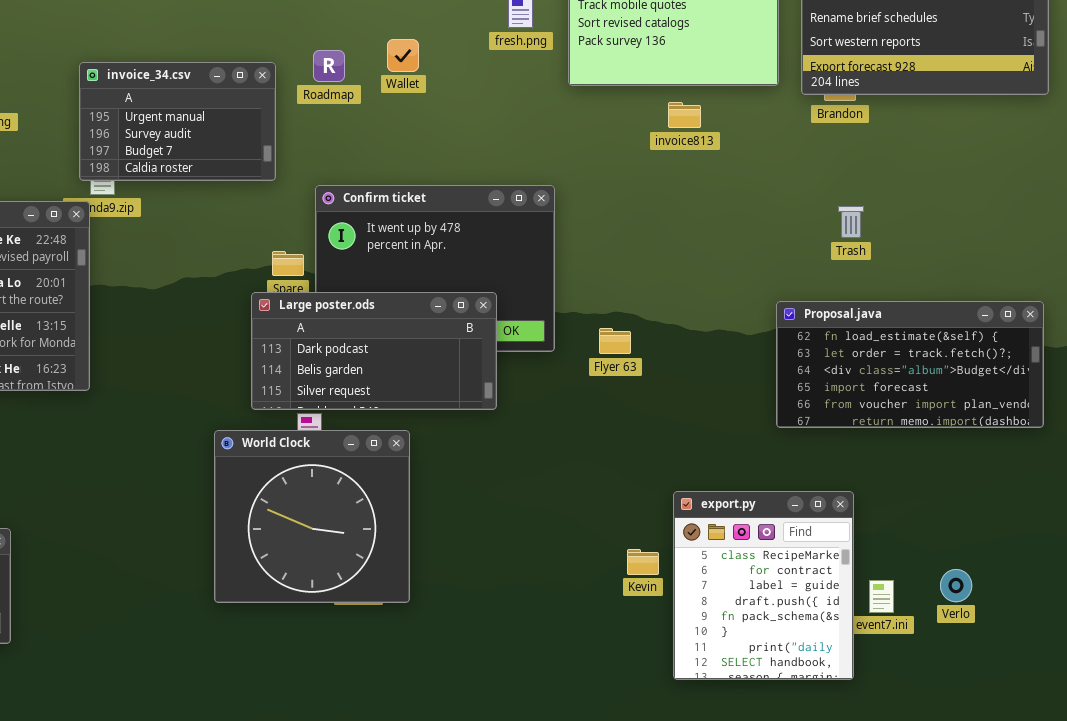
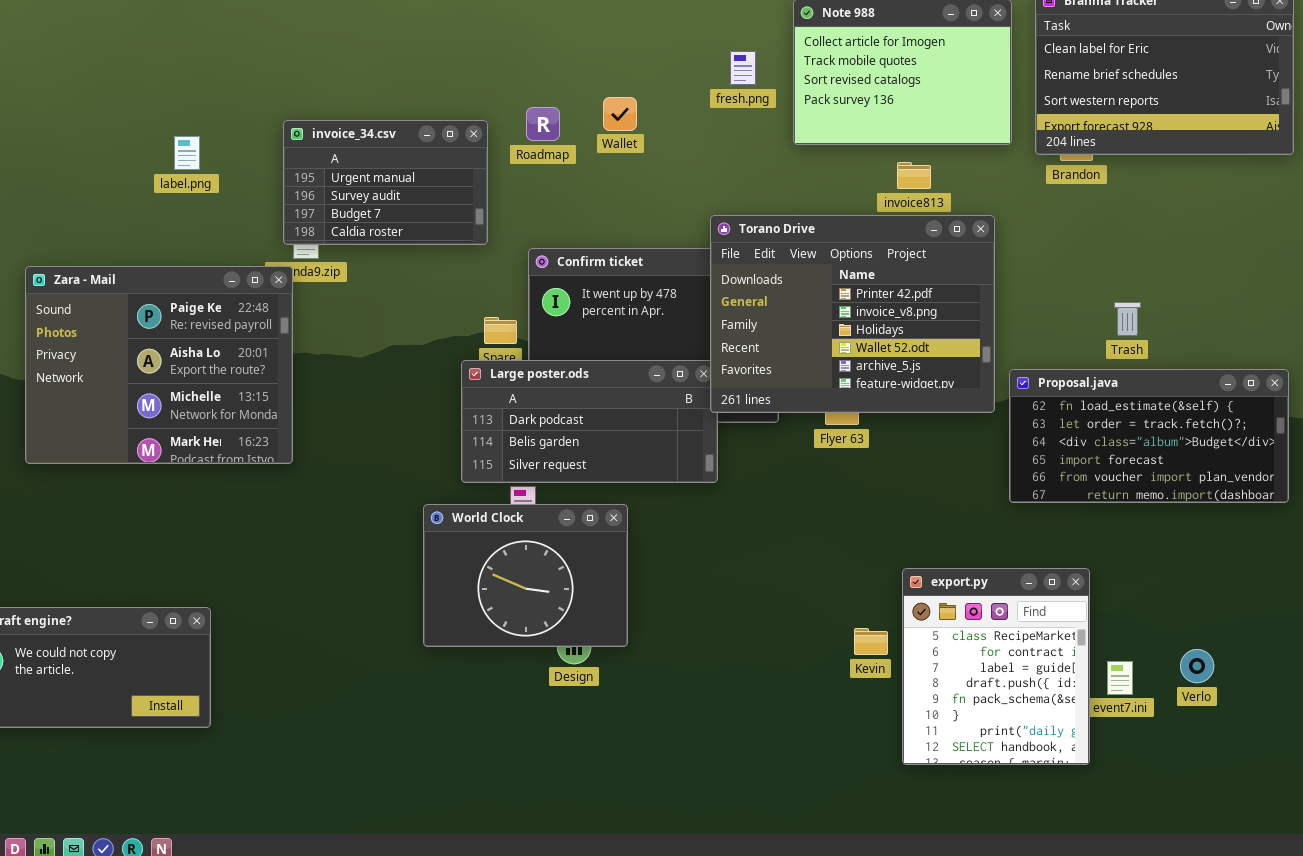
Torano Drive: none -> [710,215,995,413], opened
Trash: [838,206,864,238] -> [1114,302,1141,336], moved
World Clock: [214,430,410,603] -> [423,504,628,647], resized

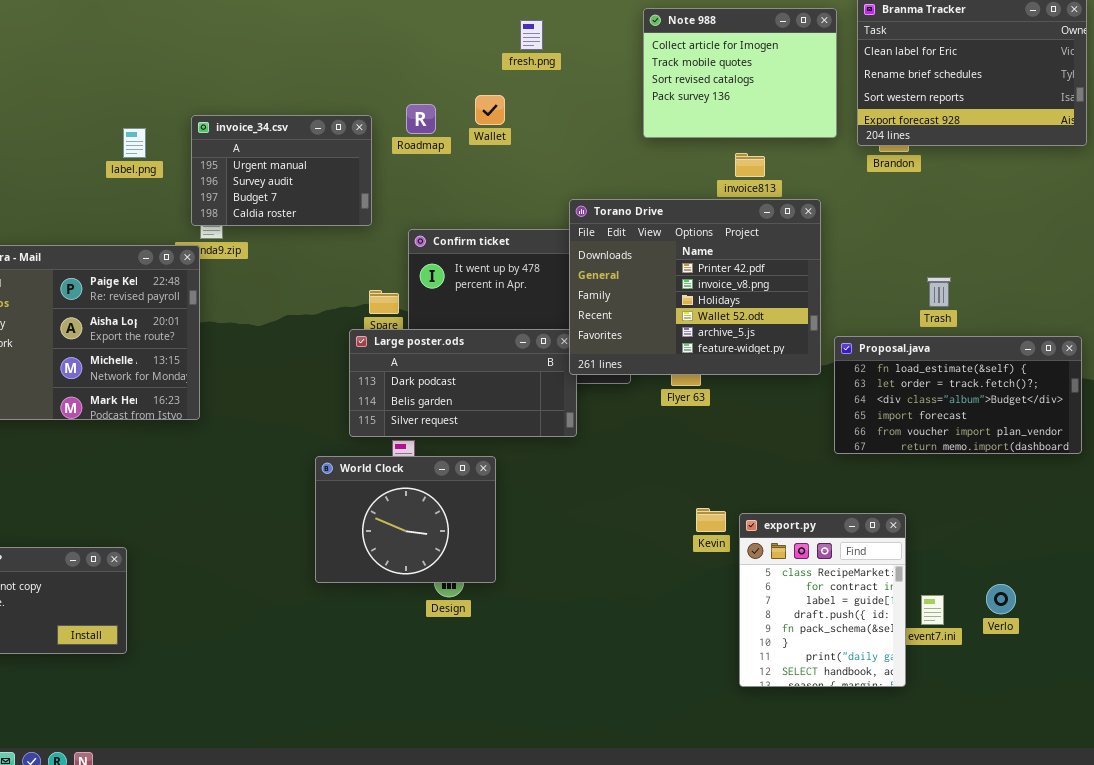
fresh.png: [730,51,756,85] -> [520,20,543,50], moved
label.png: [174,136,200,170] -> [123,128,146,158], moved
Kevin: [854,628,888,655] -> [696,508,726,532], moved

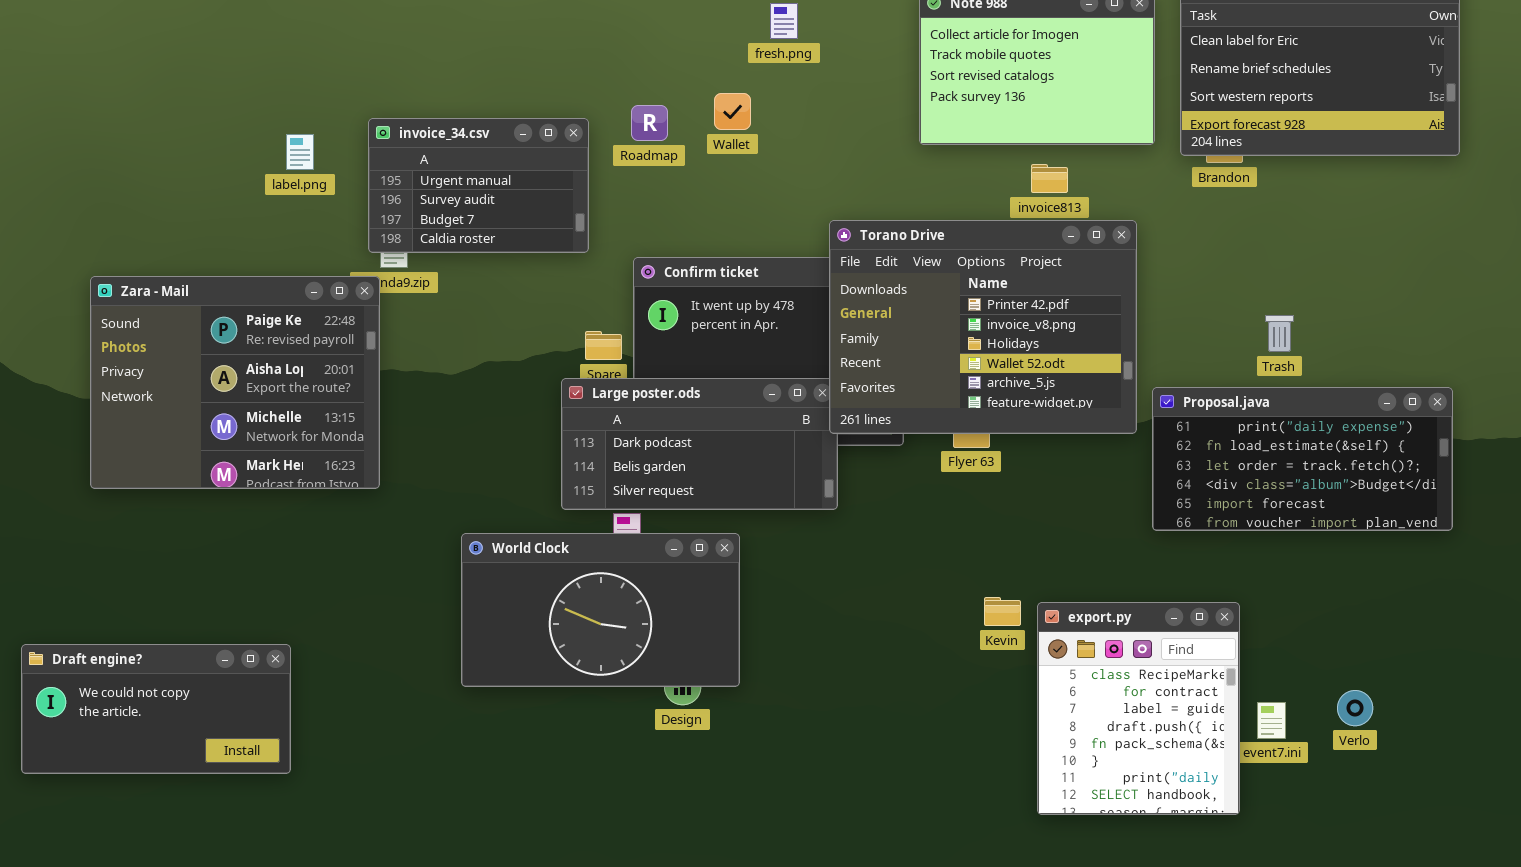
Proposal.java: [834,336,1082,454] -> [1152,387,1453,531], scrolled up 1 row
World Clock: [315,456,496,583] -> [461,533,740,687], resized

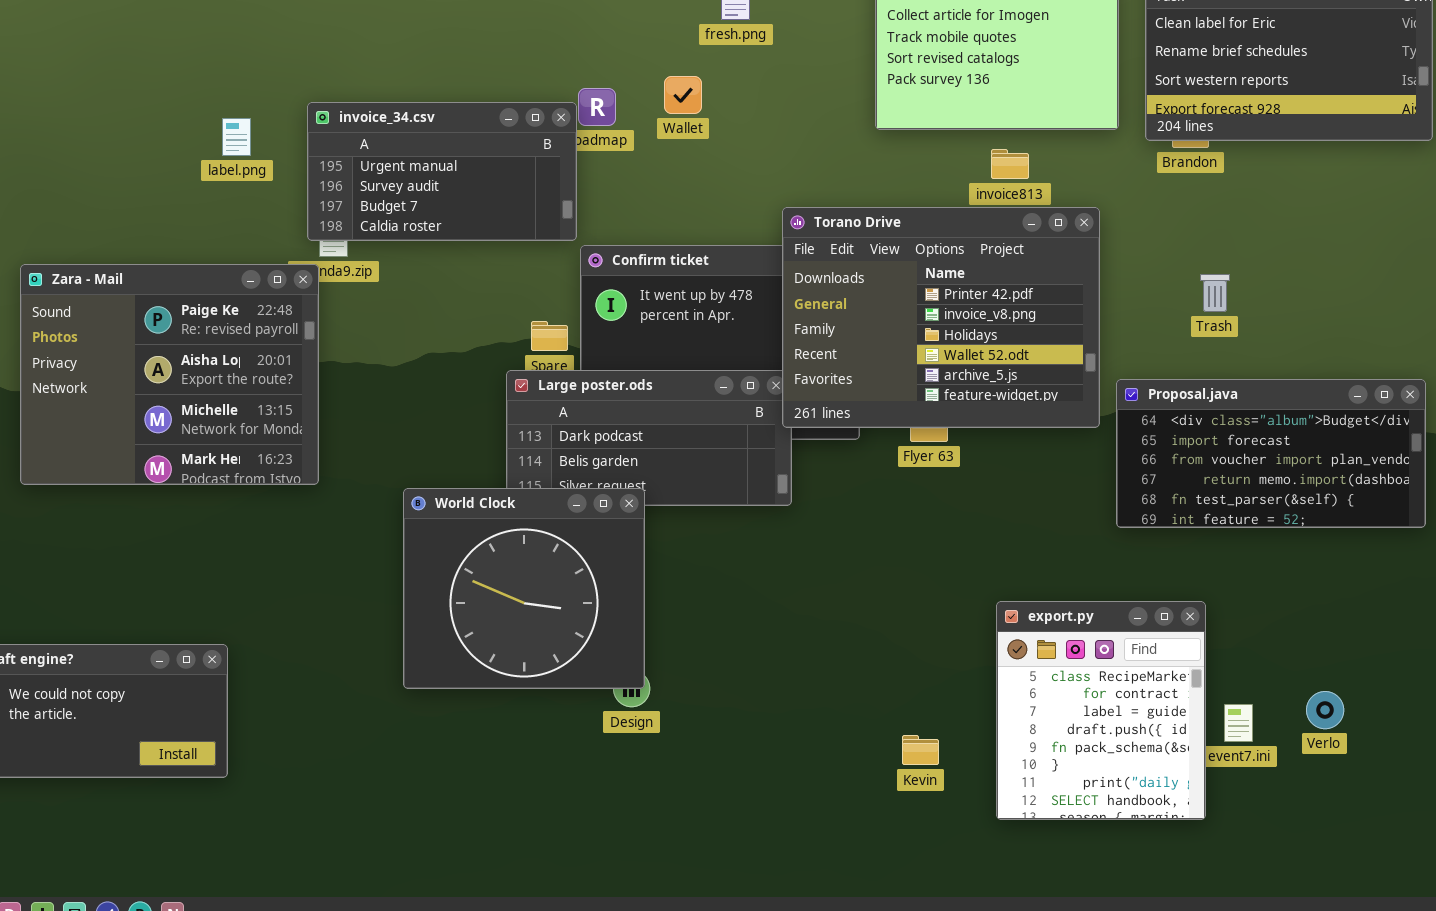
invoice_34.csv: [368,118,589,253] -> [307,102,577,241], resized
Trash: [1265,315,1294,352] -> [1200,274,1230,312], moved
Proposal.java: [1152,387,1453,531] -> [1116,379,1426,528], scrolled down 3 rows
World Clock: [461,533,740,687] -> [403,488,645,689], resized
Kevin: [984,597,1021,626] -> [902,735,939,765], moved

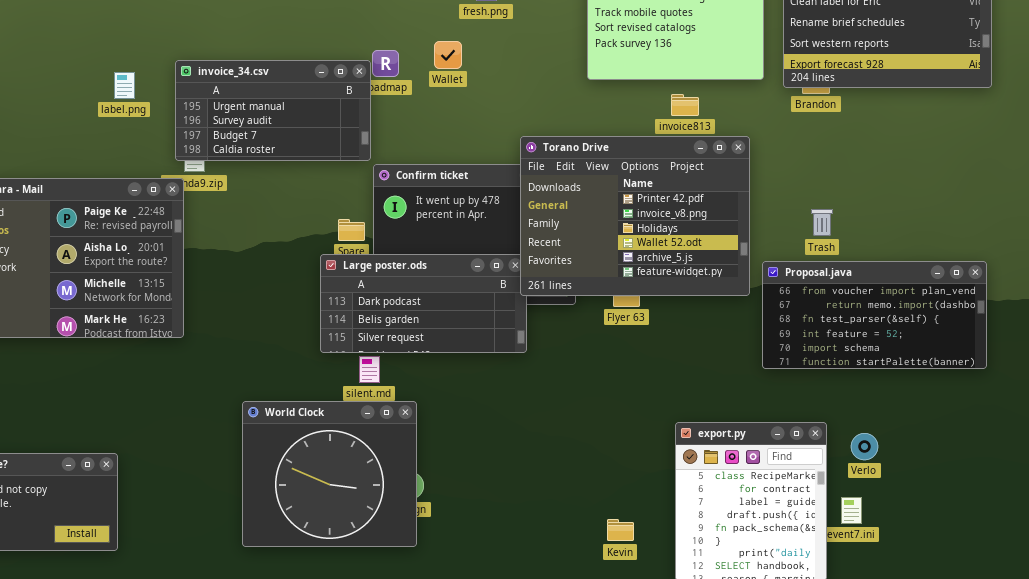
Trash: [1200,274,1230,312] -> [811,209,833,236], moved
Proposal.java: [1116,379,1426,528] -> [762,261,987,369], scrolled down 2 rows
World Clock: [403,488,645,689] -> [242,401,417,547], moved
Verlo: [1306,691,1344,729] -> [851,433,878,460], moved

